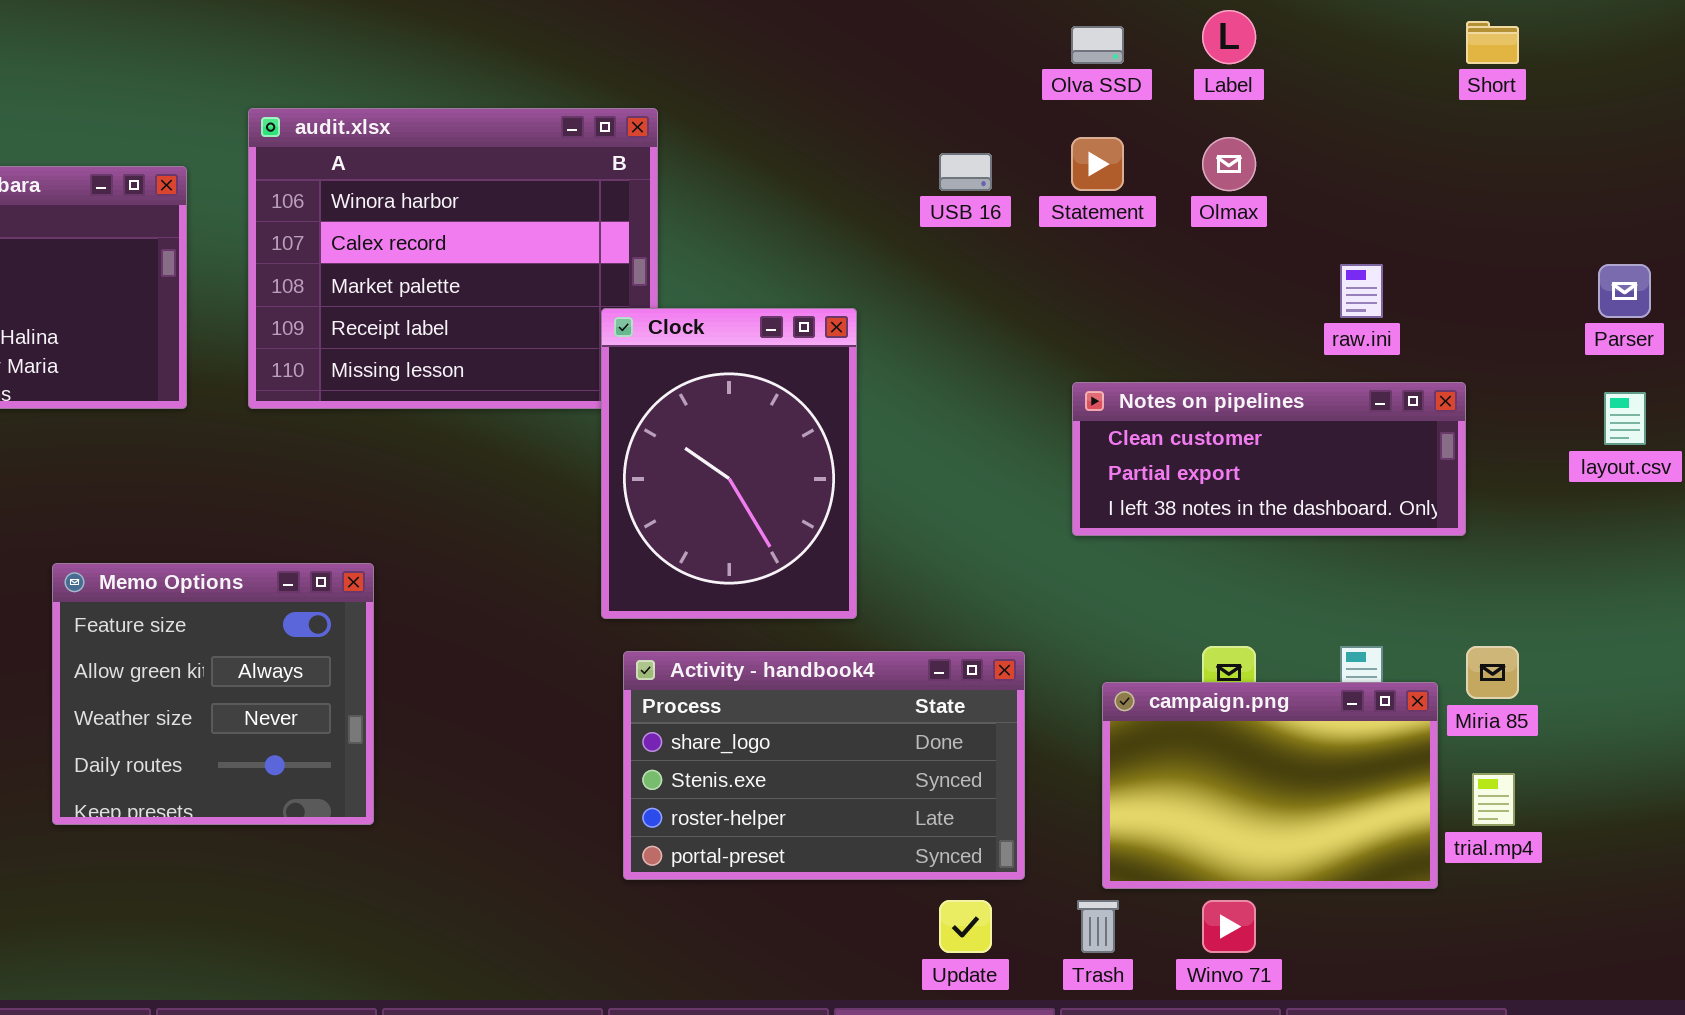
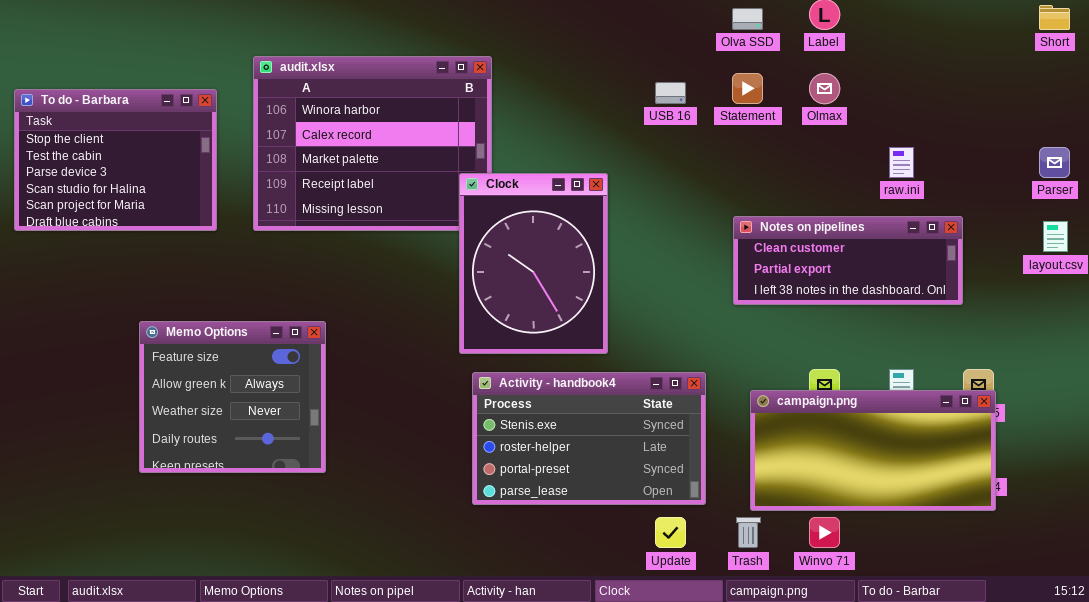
Short: [1466,21,1519,64] -> [1039,5,1070,30], moved
Activity - handbook4: [623,651,1025,880] -> [472,372,706,505], scrolled down 1 row
campaign.png: [1102,682,1438,889] -> [750,390,996,511], resized

